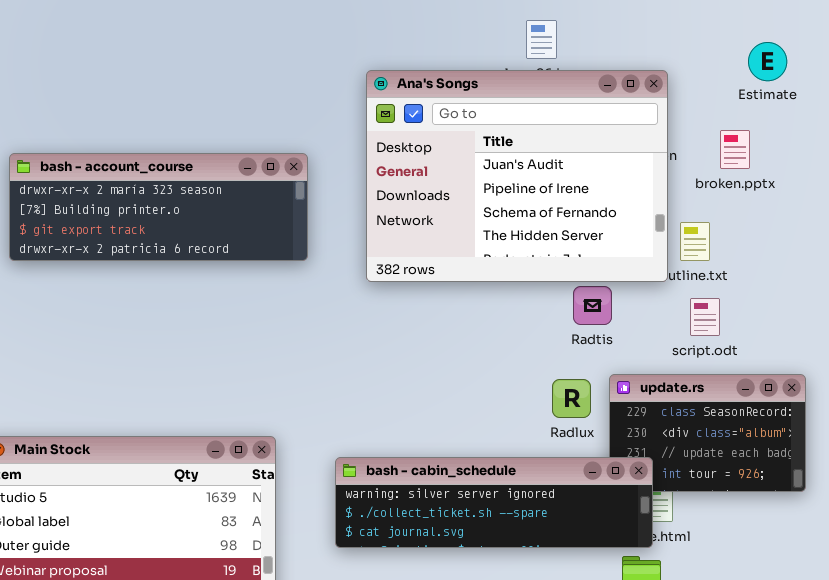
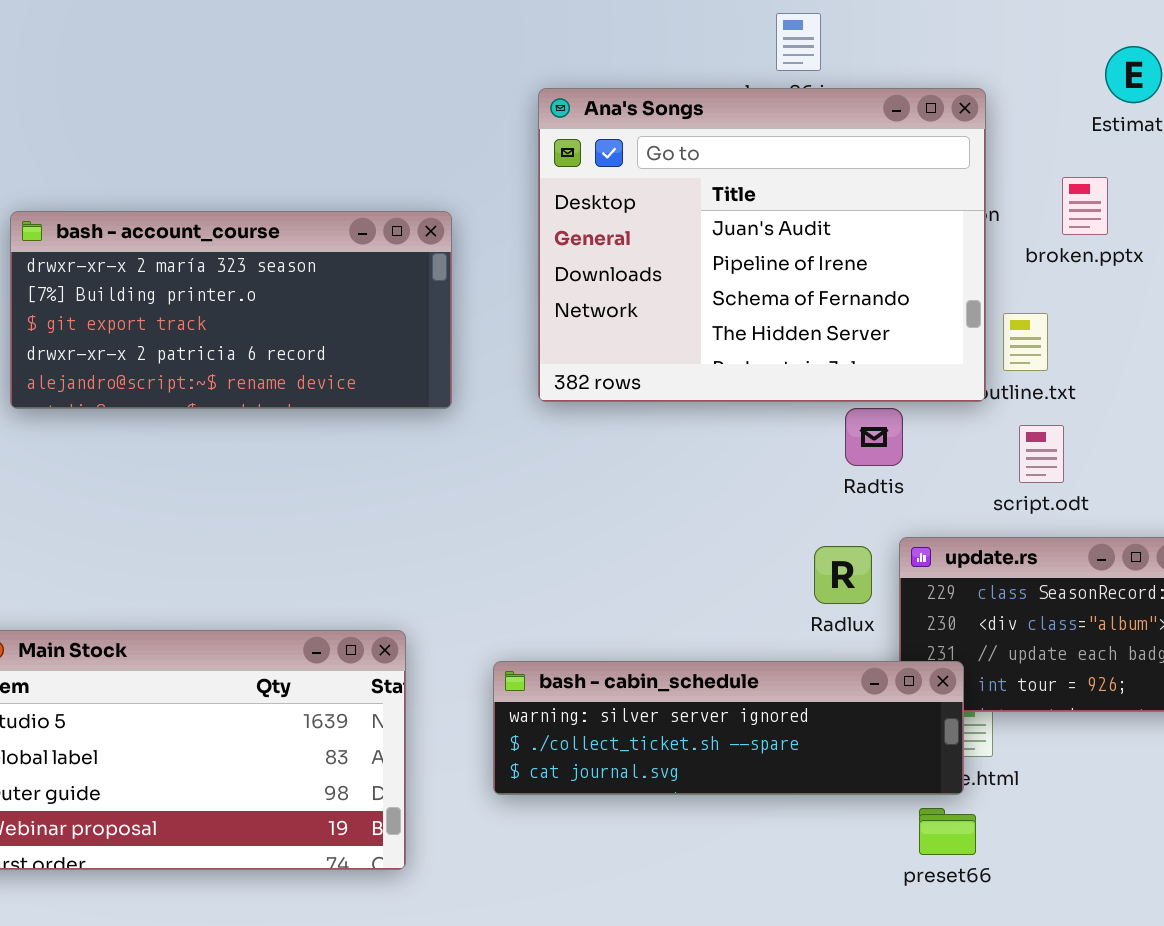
bash - account_course: [9,153,308,261] -> [10,211,452,409], resized

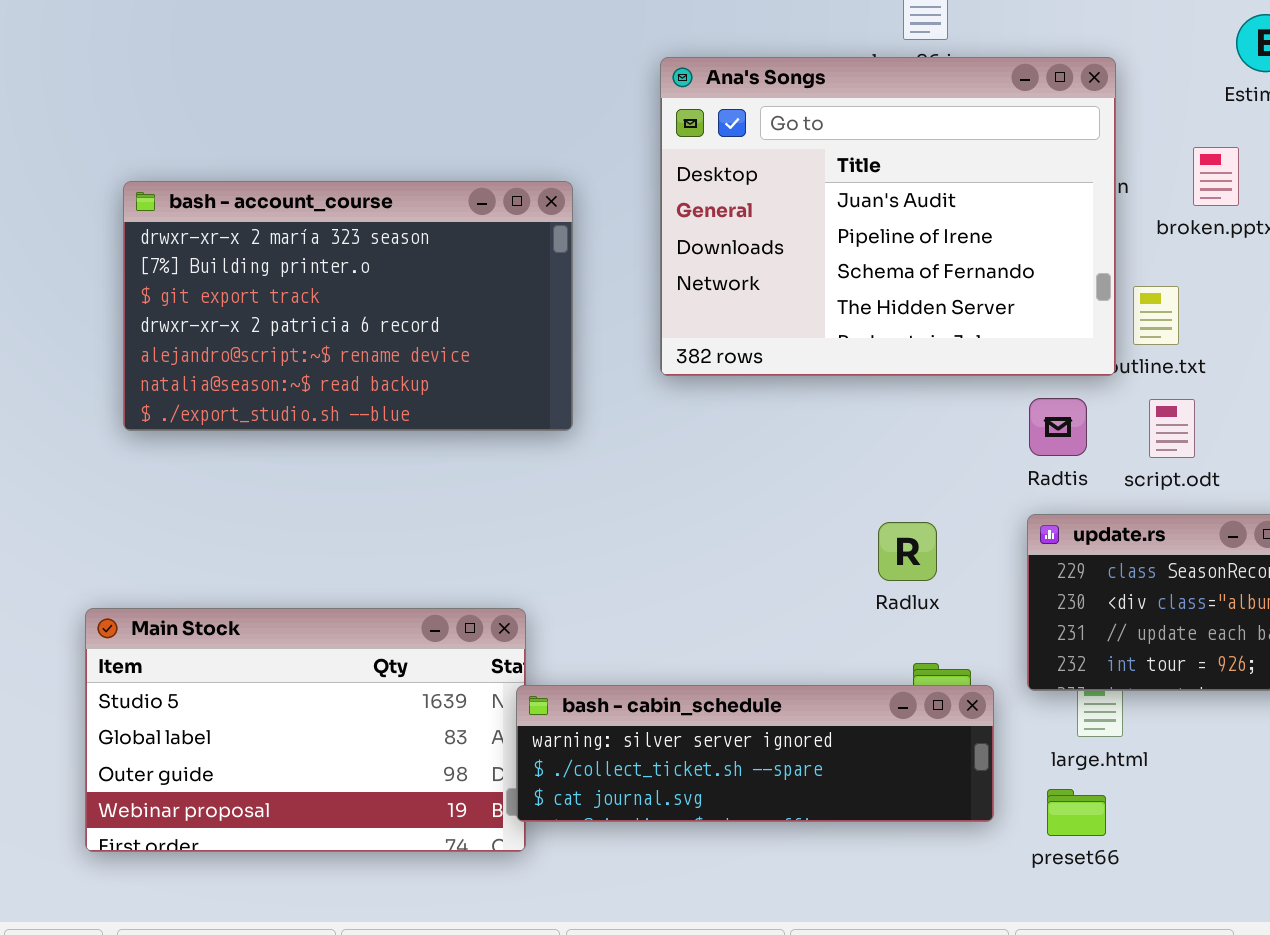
bash - account_course: [10,211,452,409] -> [123,181,573,431], resized
Radtis: [845,408,903,466] -> [1029,398,1087,456], moved
Radlux: [814,546,872,604] -> [878,522,937,581], moved
bash - cabin_schedule: [493,661,964,795] -> [516,685,994,822], moved

